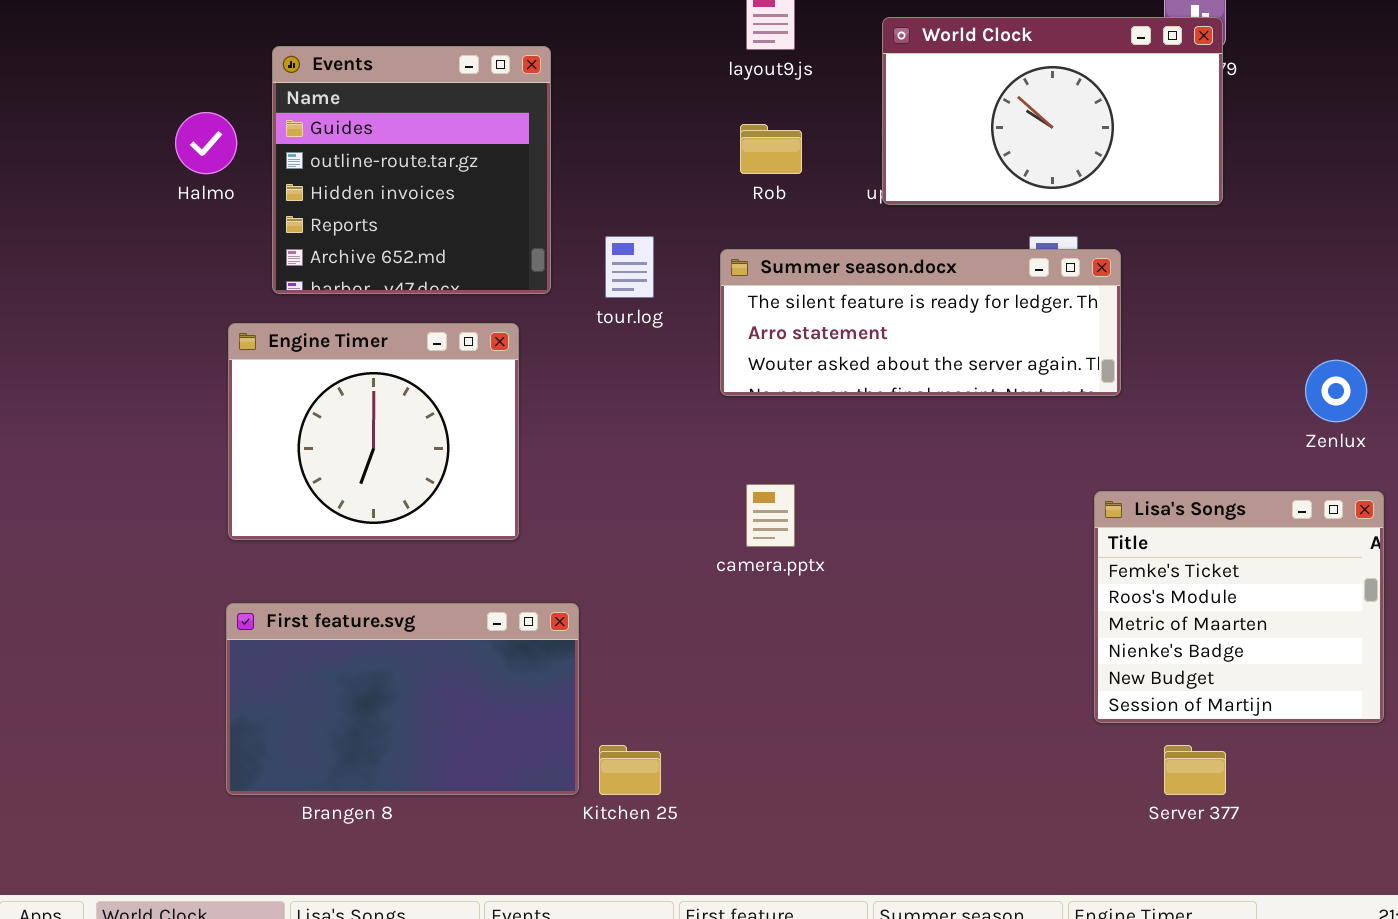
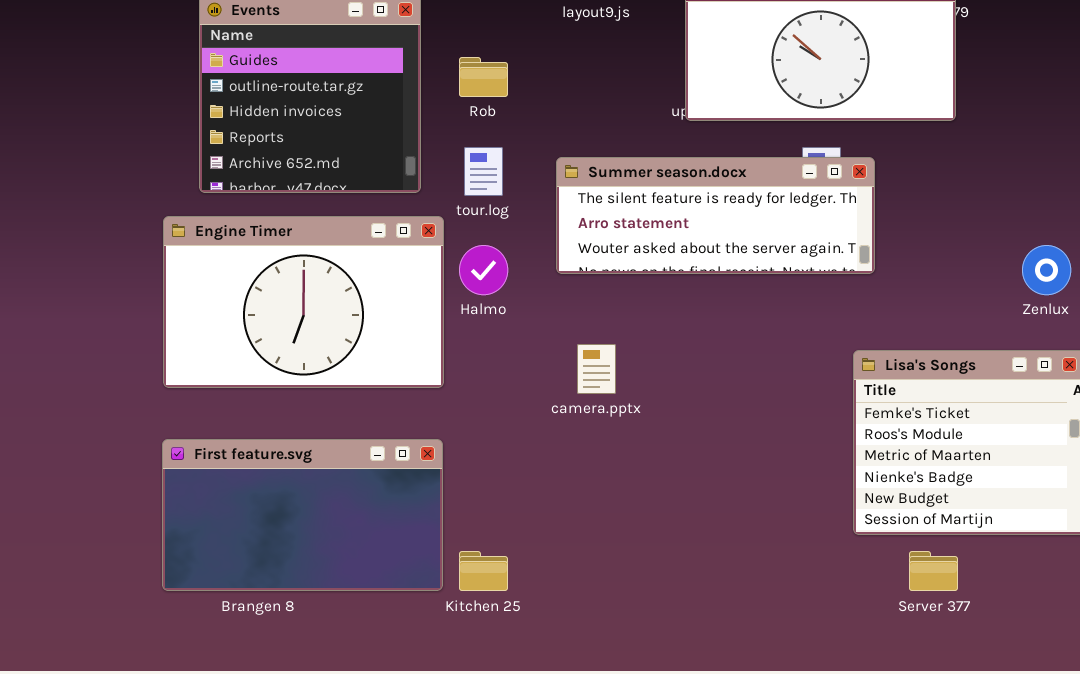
Halmo: [175,112,237,174] -> [459,245,508,295], moved
Rob: [740,124,802,174] -> [459,57,508,97], moved
Engine Timer: [228,323,519,540] -> [163,216,444,388], resized

